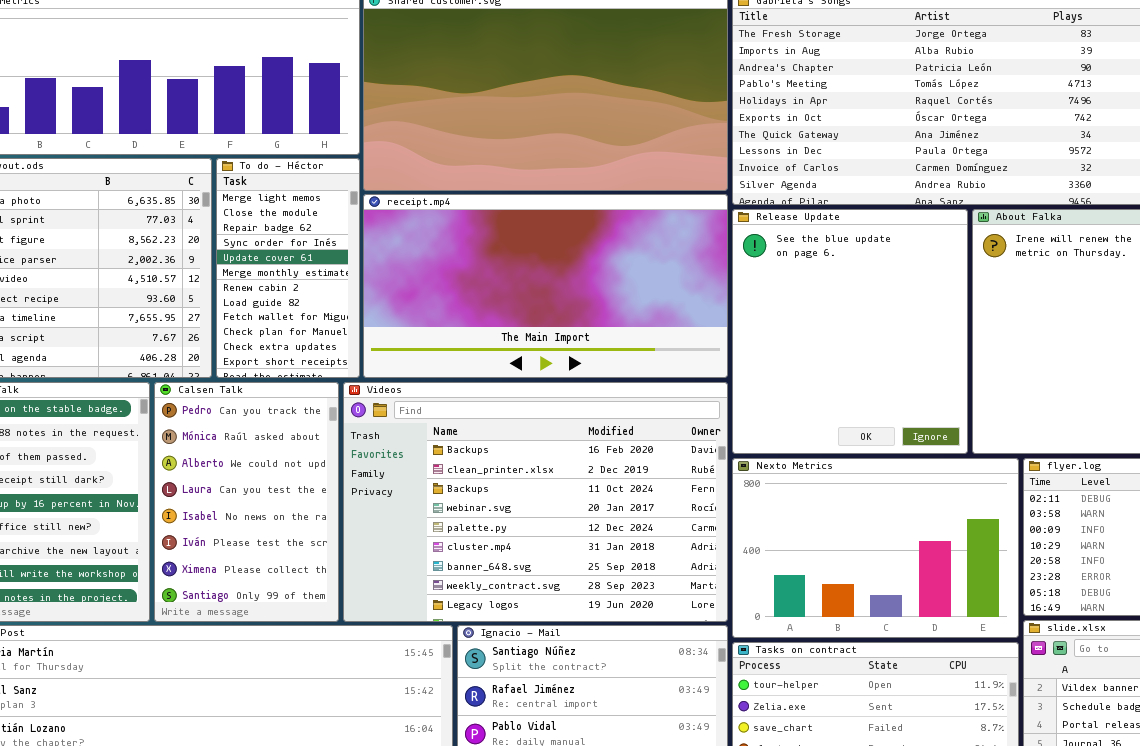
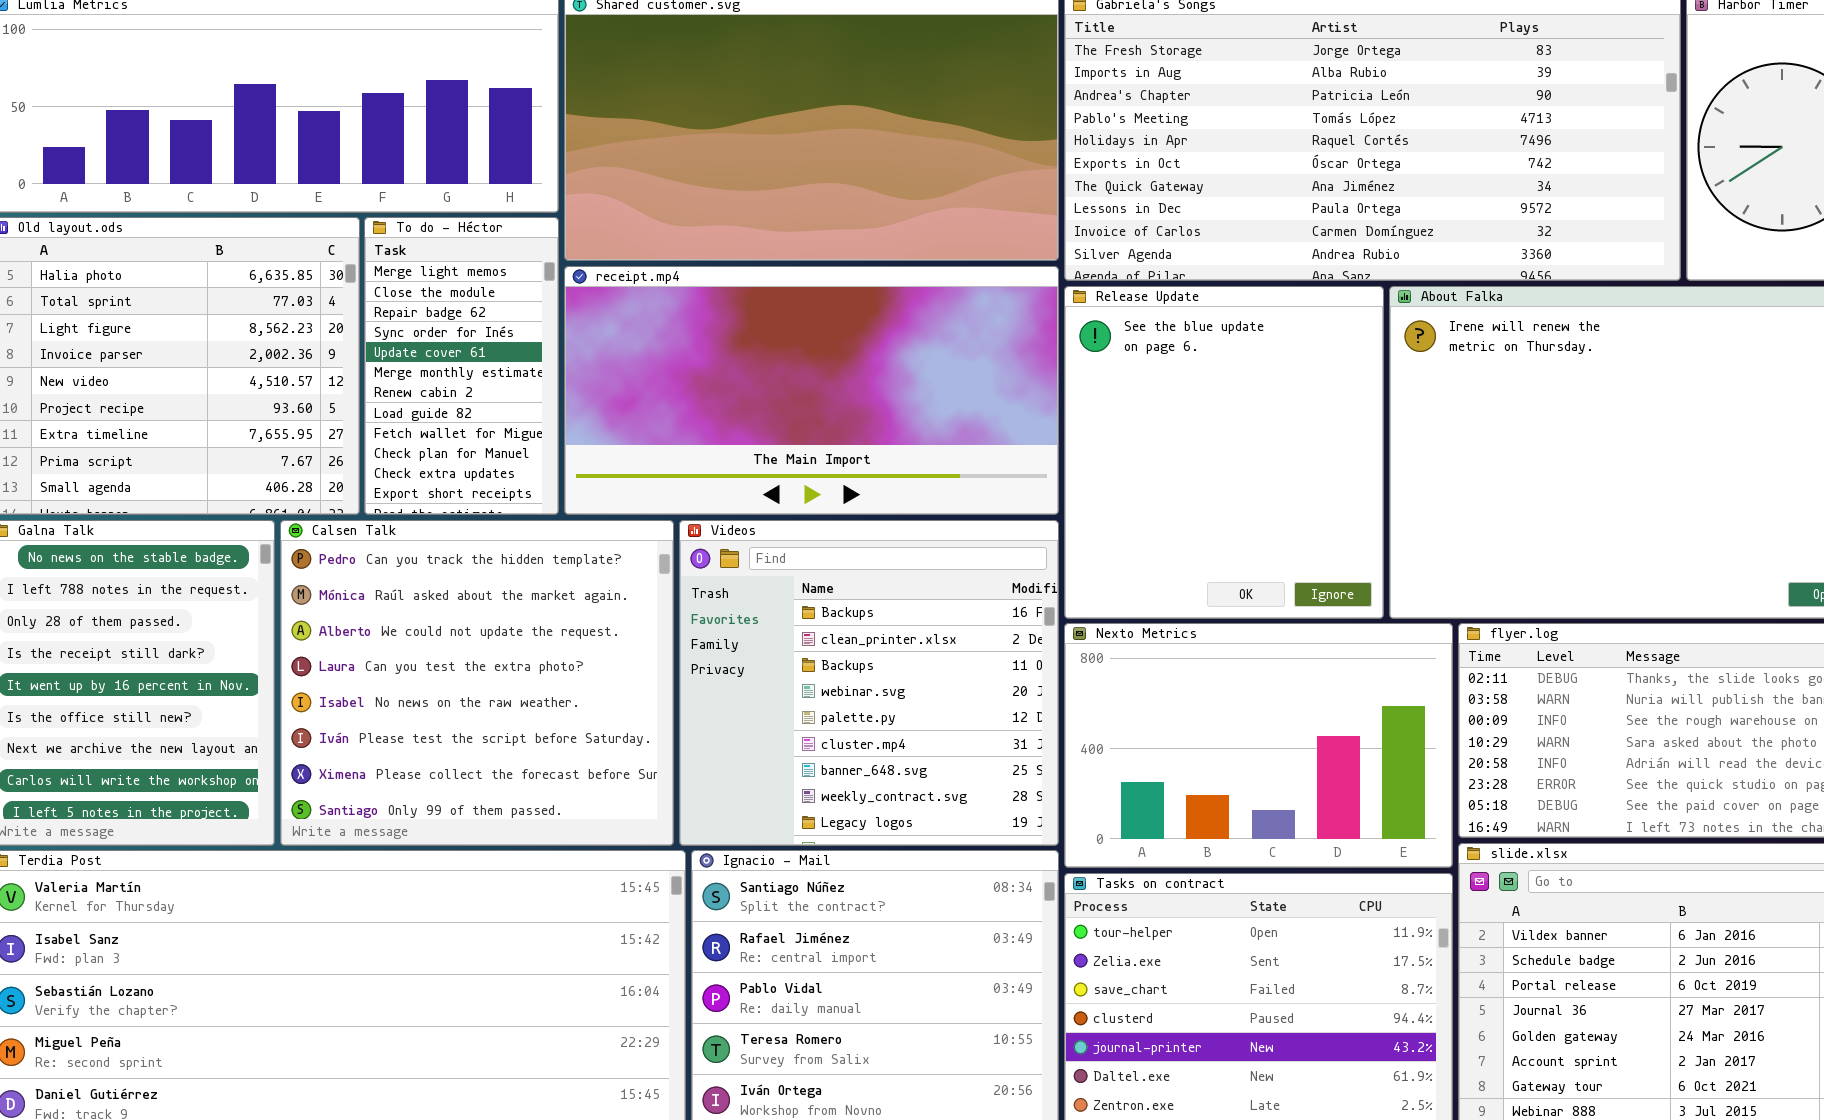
Calsen Talk: [154,382,339,622] -> [280,520,674,846], resized
Videos: [343,382,728,622] -> [679,520,1059,846], resized

